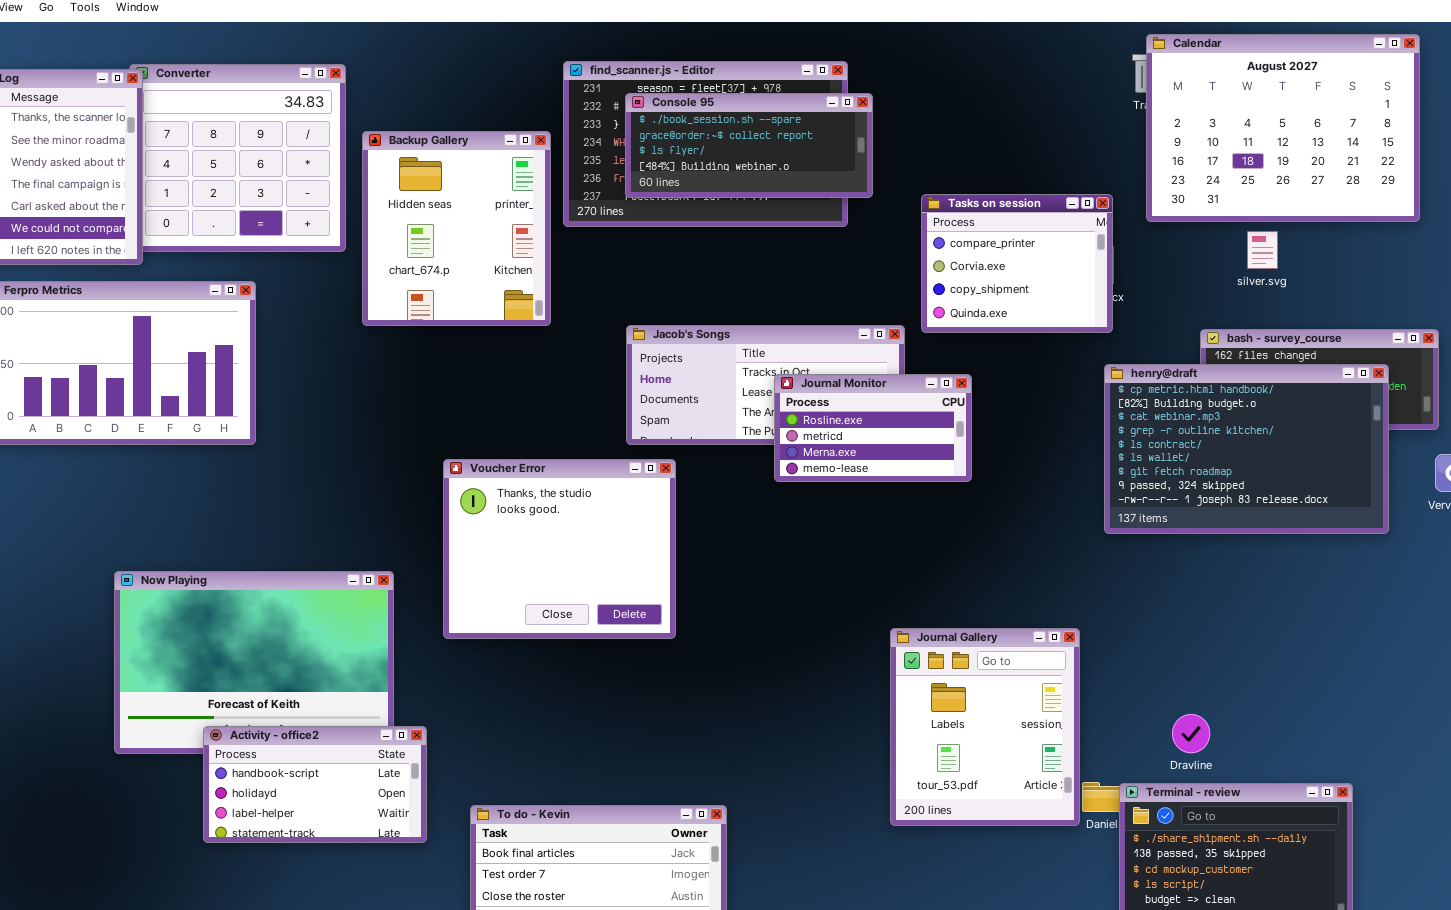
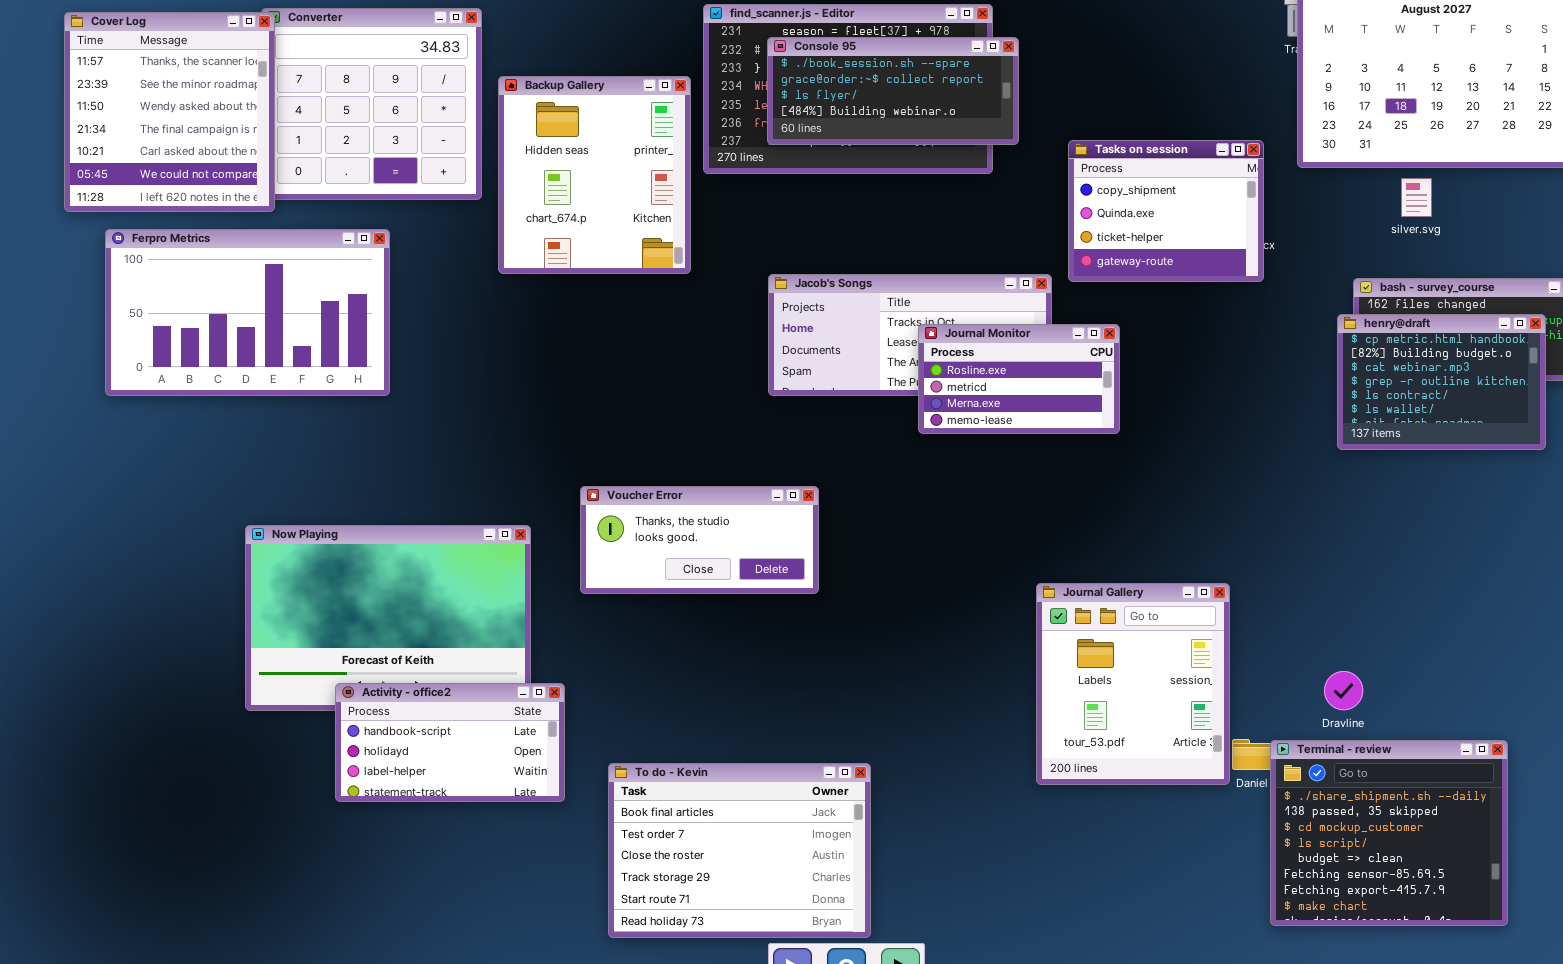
Tasks on session: [921,194,1113,333] -> [1068,140,1264,282], scrolled down 2 rows
henry@draft: [1104,364,1389,534] -> [1337,314,1546,450], resized
Voucher Error: [443,459,676,639] -> [580,486,819,594], resized

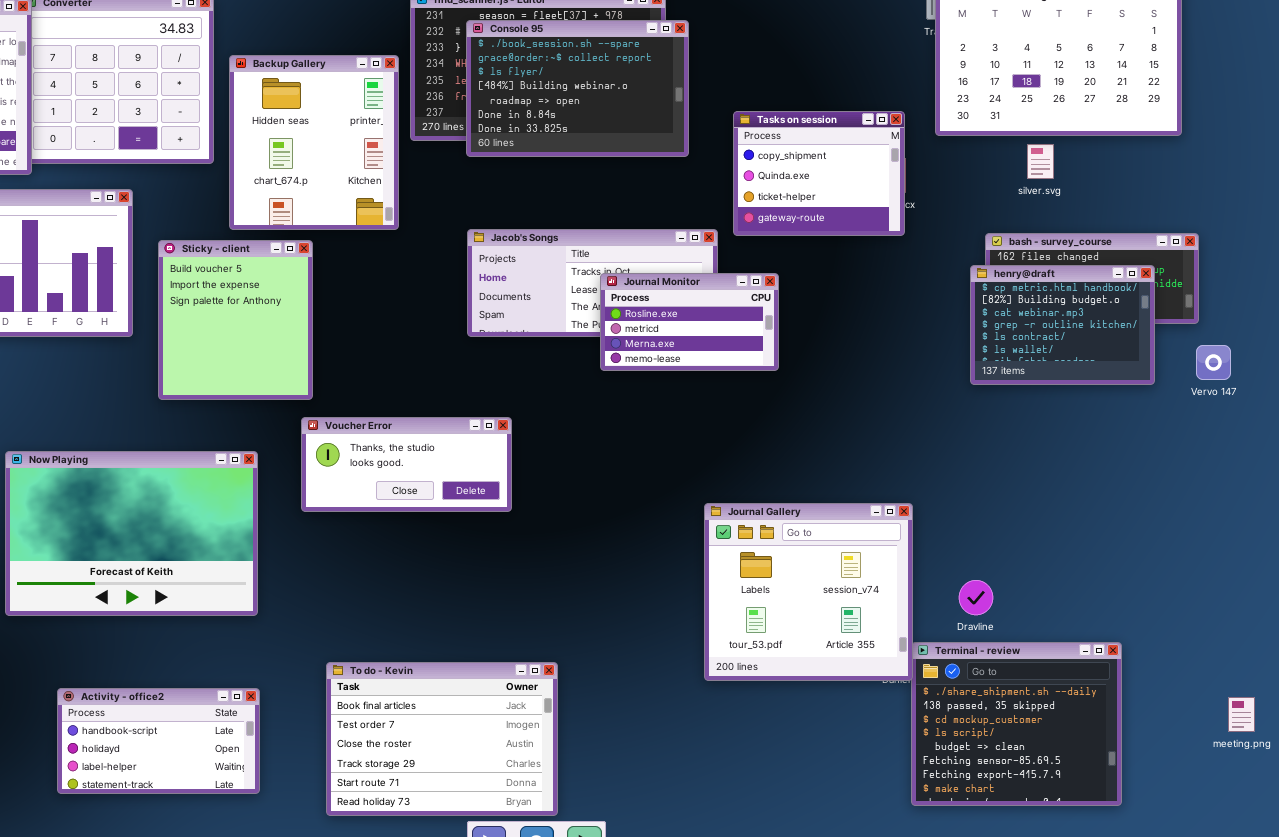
Console 95: [767,37,1019,145] -> [466,20,689,157], resized
Sticky - client: none -> [158,240,313,400], opened
Journal Gallery: [1036,583,1230,785] -> [704,503,913,681], resized
Activity - office2: [335,683,565,802] -> [57,688,260,794], moved

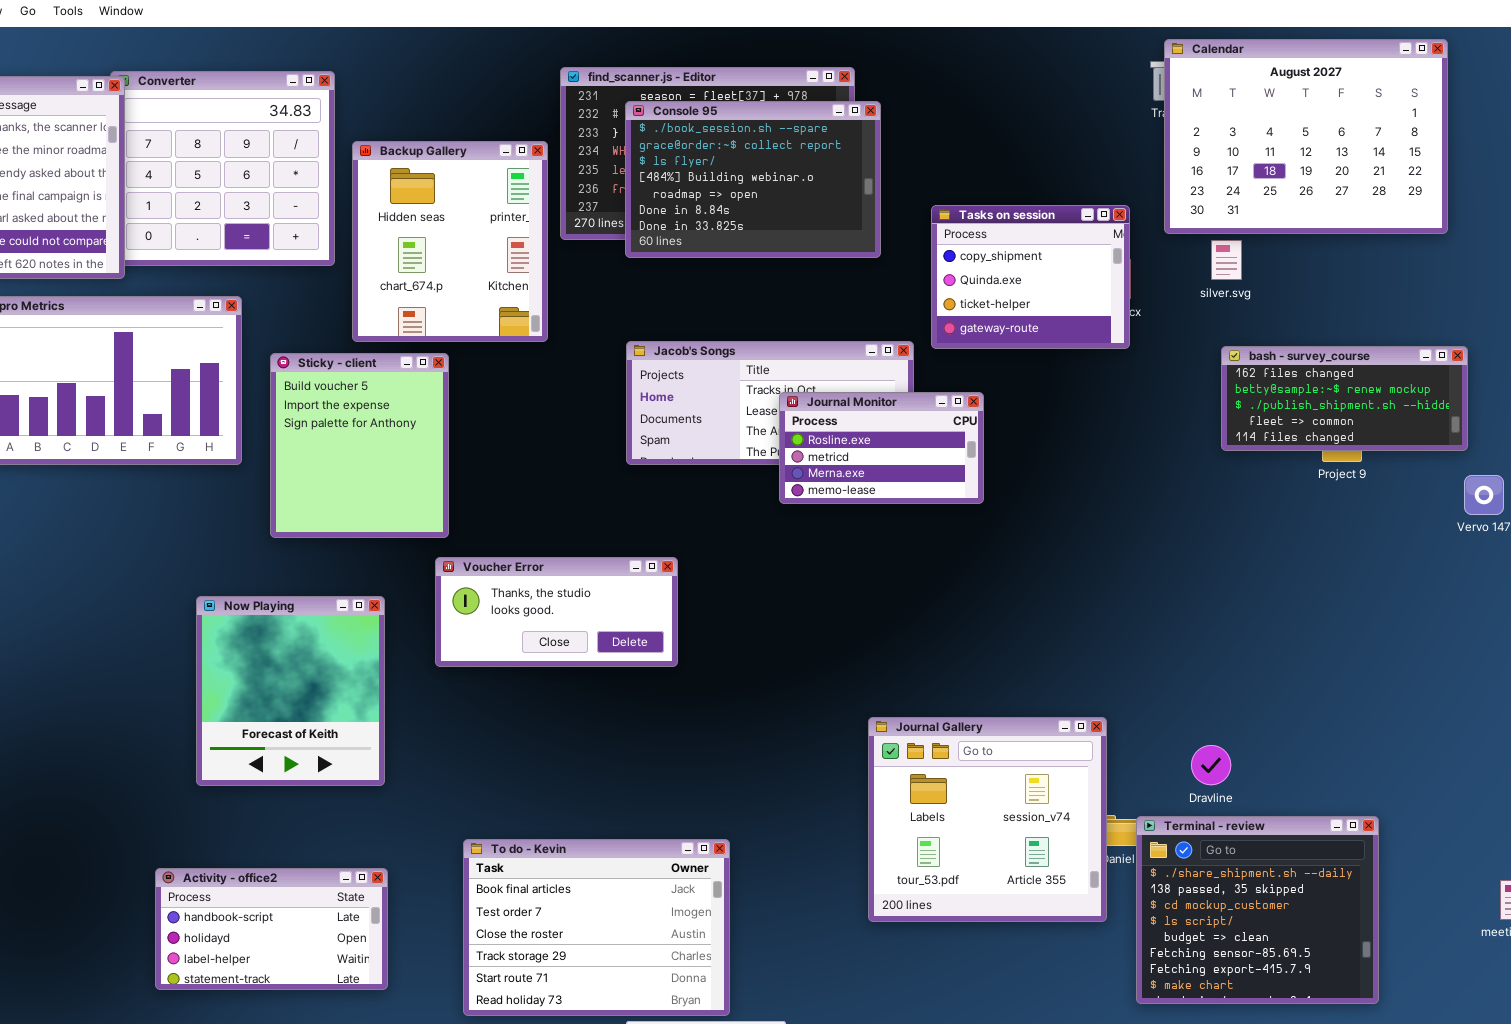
silver.svg: [1027,144,1054,179] -> [1211,240,1242,280], moved
henry@draft: [970,265,1155,385] -> none, closed
Now Playing: [5,451,258,616] -> [196,596,385,786], resized
Journal Gallery: [704,503,913,681] -> [868,717,1107,922], moved

